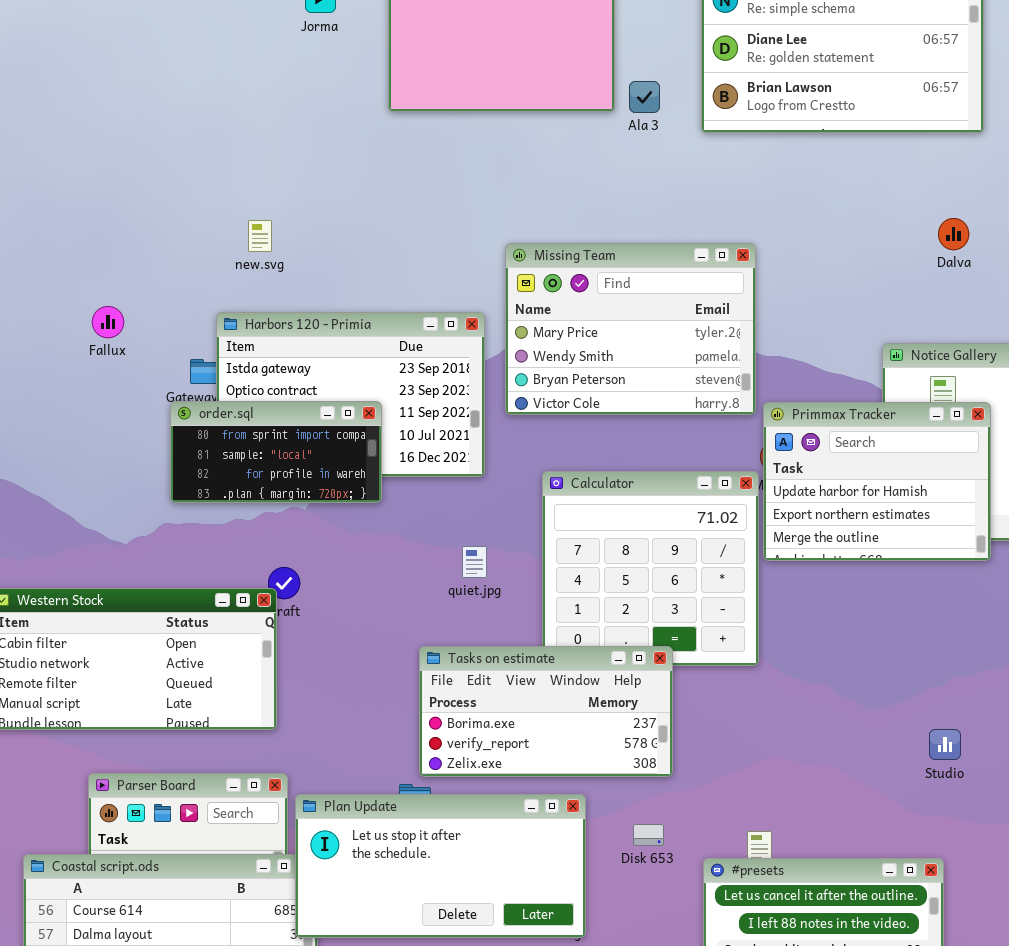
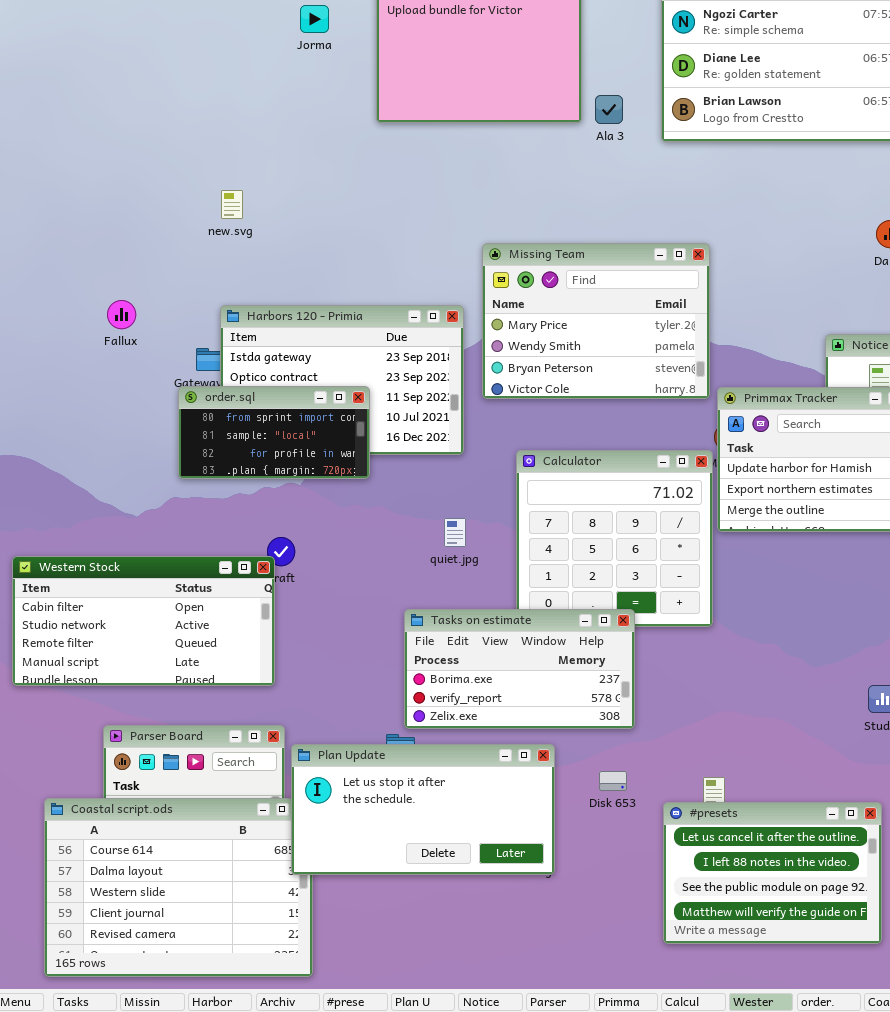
new.svg: [248,220,272,252] -> [221,190,243,219], moved

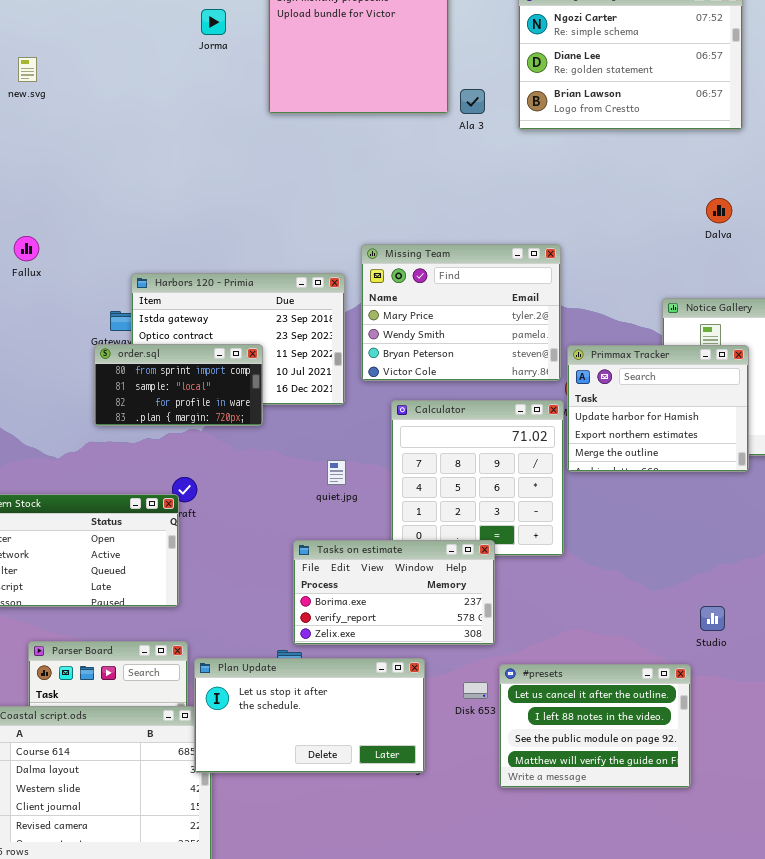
new.svg: [221,190,243,219] -> [18,57,37,82], moved
Missing Team: [482,243,710,399] -> [361,244,561,381], moved
Fallux: [107,300,136,329] -> [14,236,39,261], moved
#presets: [663,802,882,944] -> [499,664,691,788], moved

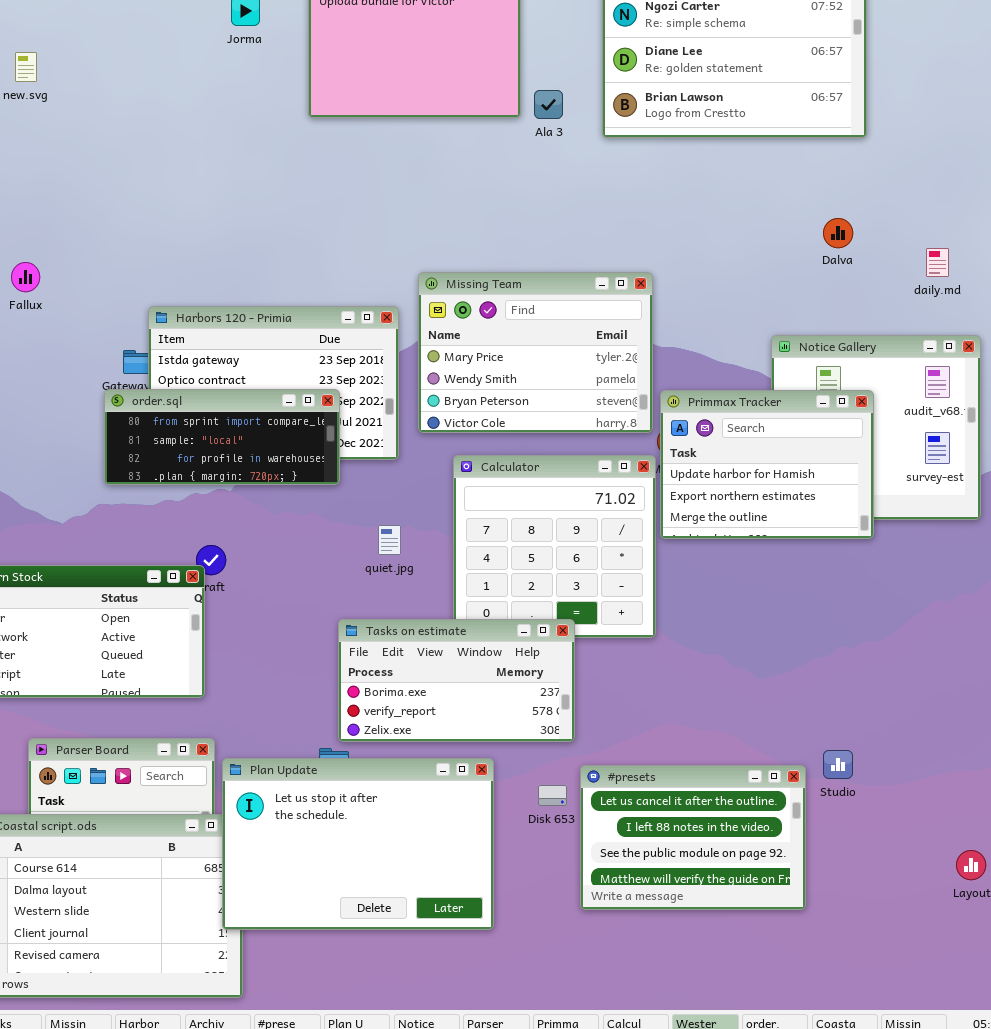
order.sql: [94,344,263,426] -> [104,389,340,485], resized
Studio: [700,606,725,631] -> [823,750,853,779], moved
Plan Update: [194,658,425,773] -> [222,758,494,930], resized

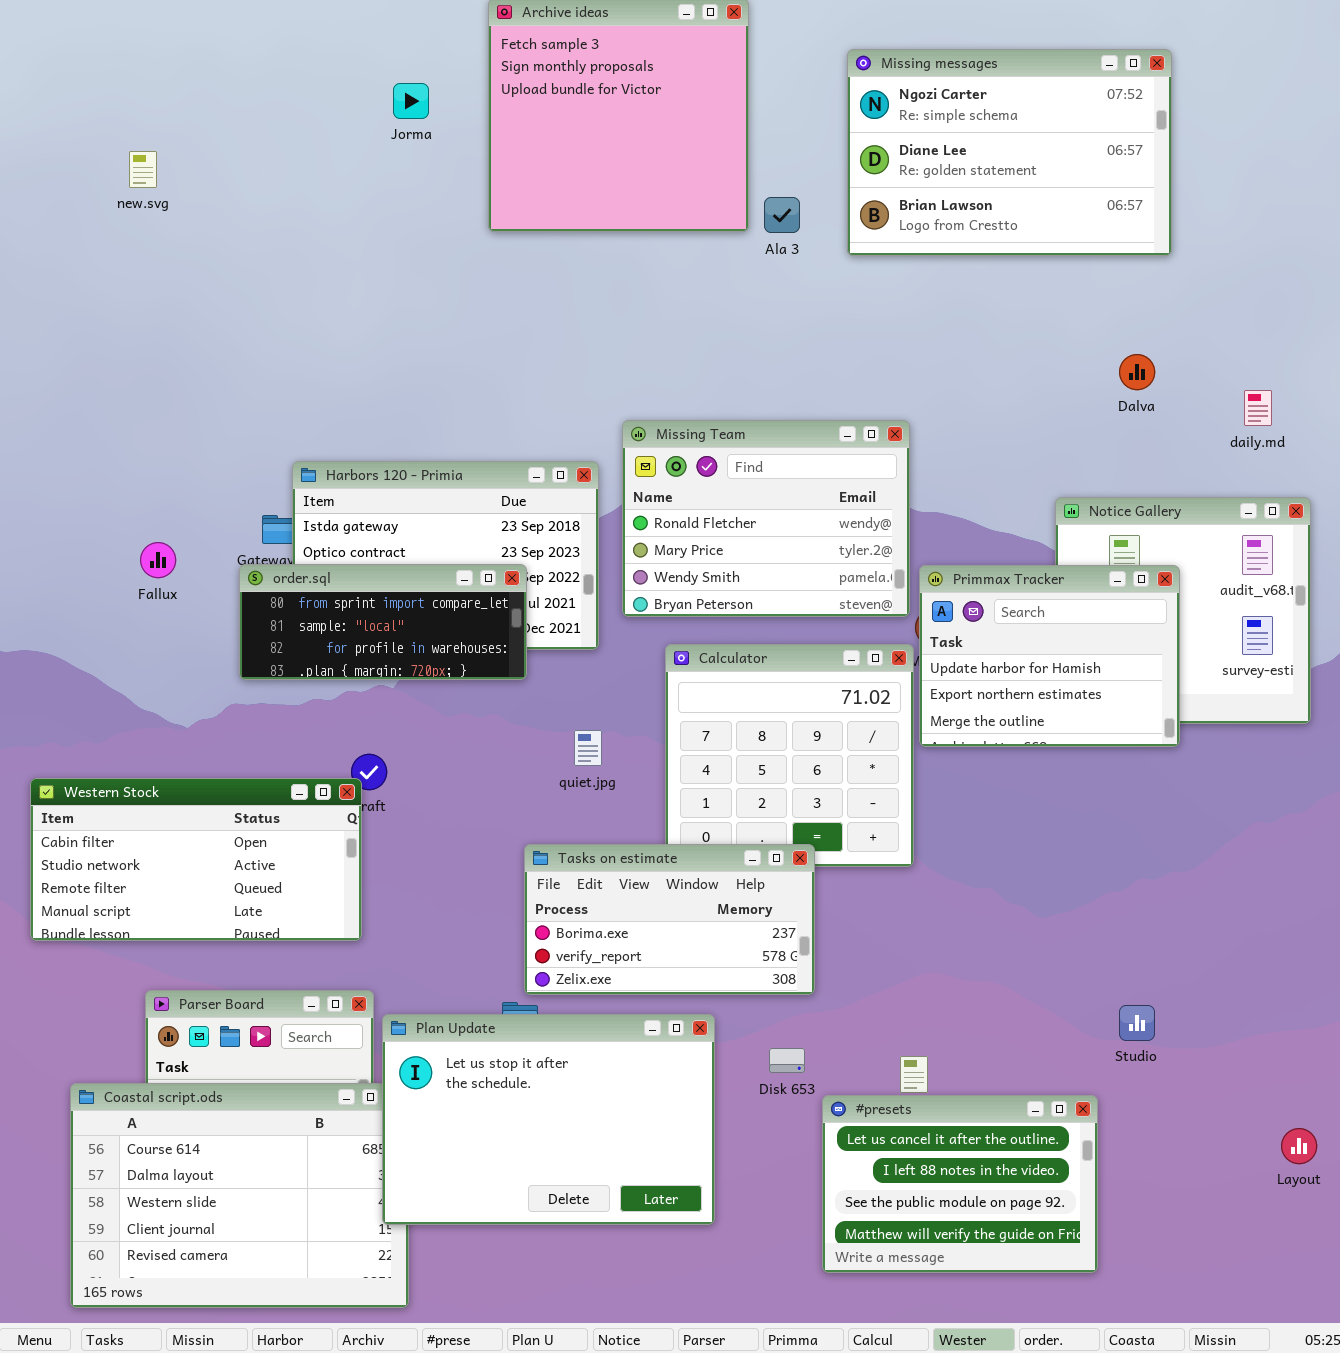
Fallux: [11,262,40,292] -> [140,542,176,578], moved
Missing Team: [418,272,653,433] -> [622,420,910,617], scrolled up 1 row
#presets: [580,765,806,910] -> [822,1095,1098,1273], moved

